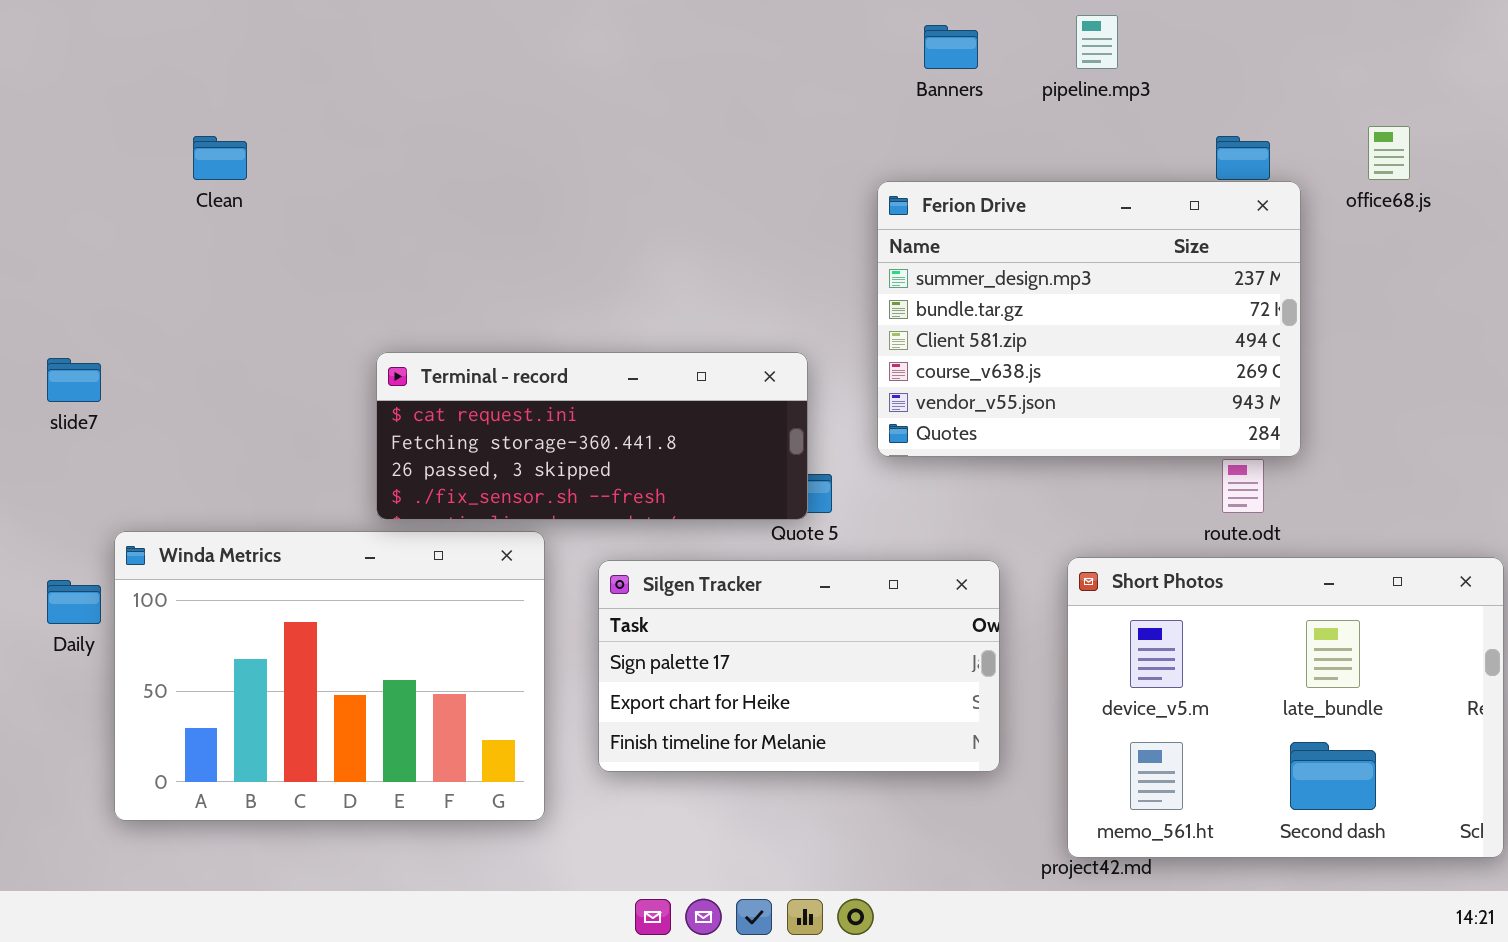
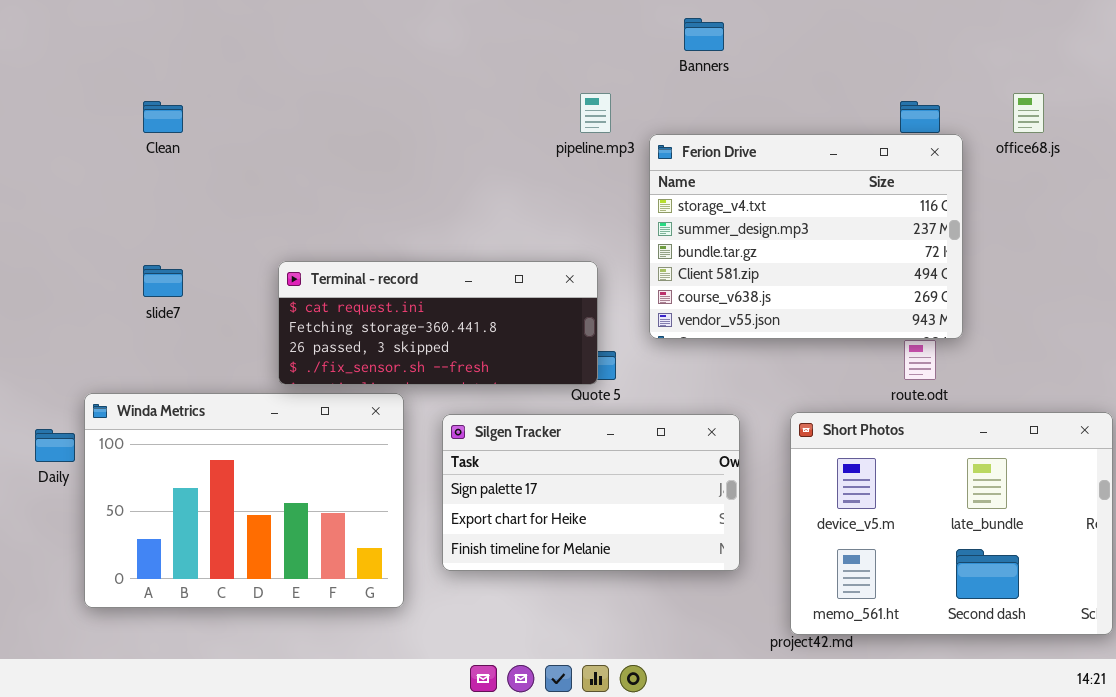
pipeline.mp3: [1076,15,1118,69] -> [580,93,611,133], moved
Ferion Drive: [877,181,1301,457] -> [649,134,963,339], scrolled up 1 row
slide7: [47,358,101,402] -> [143,265,183,297], moved

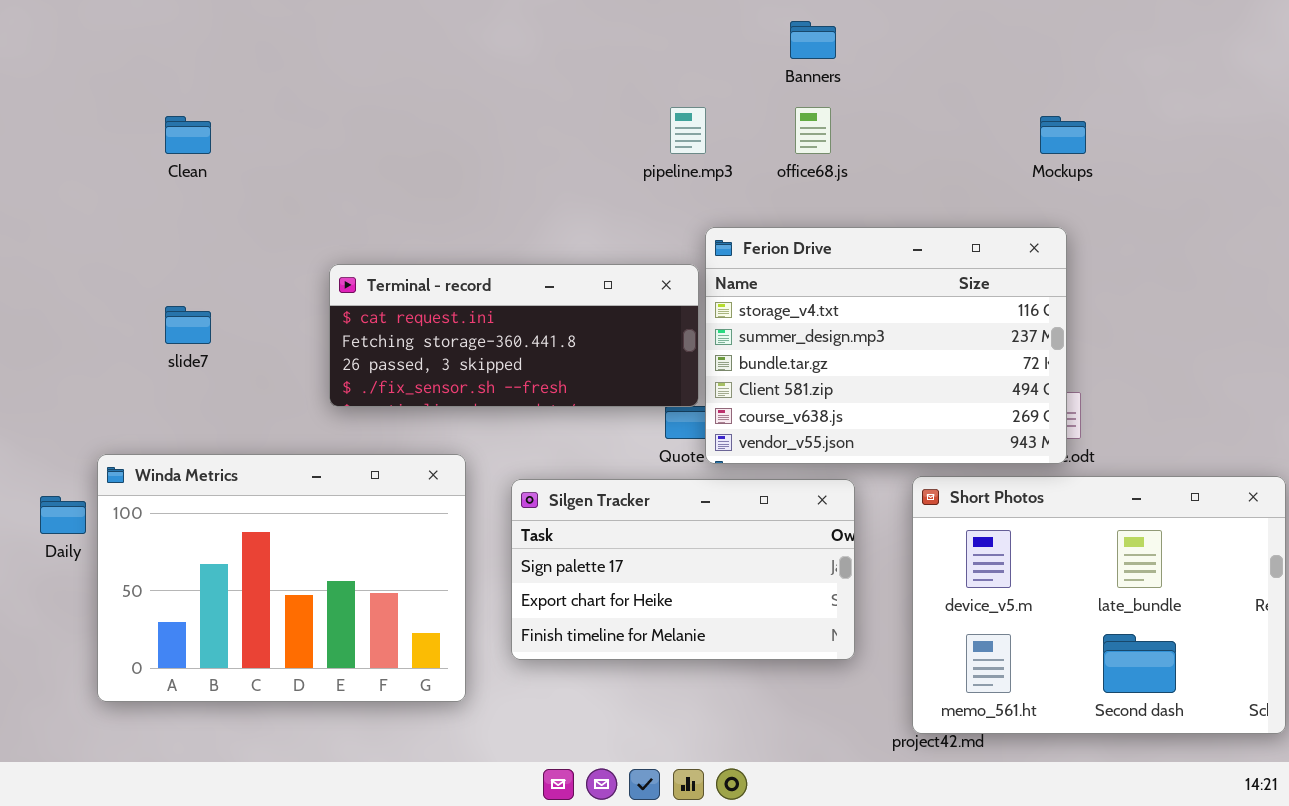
office68.js: [1013,93,1044,133] -> [795,107,831,154], moved
Ferion Drive: [649,134,963,339] -> [705,227,1067,464], moved
Terminal - record: [278,261,598,385] -> [329,264,699,407], moved

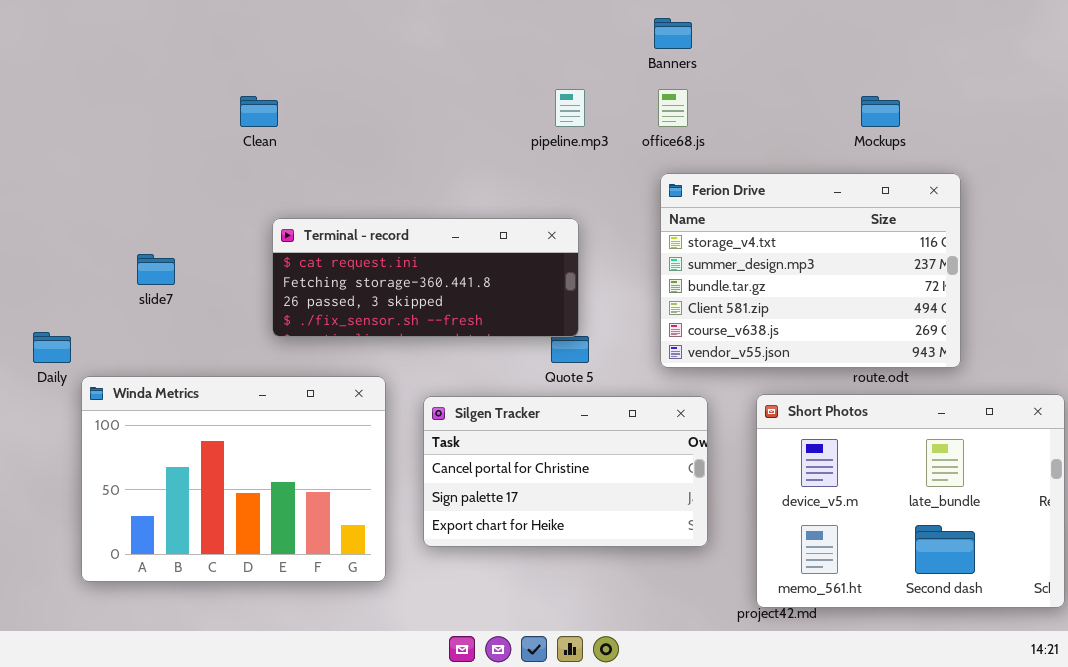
Clean: [165,116,211,154] -> [240,96,278,127], moved
Ferion Drive: [705,227,1067,464] -> [660,173,961,368], moved
Silgen Tracker: [511,479,855,660] -> [423,396,708,547], scrolled up 1 row
Daily: [40,496,86,534] -> [33,332,71,363], moved

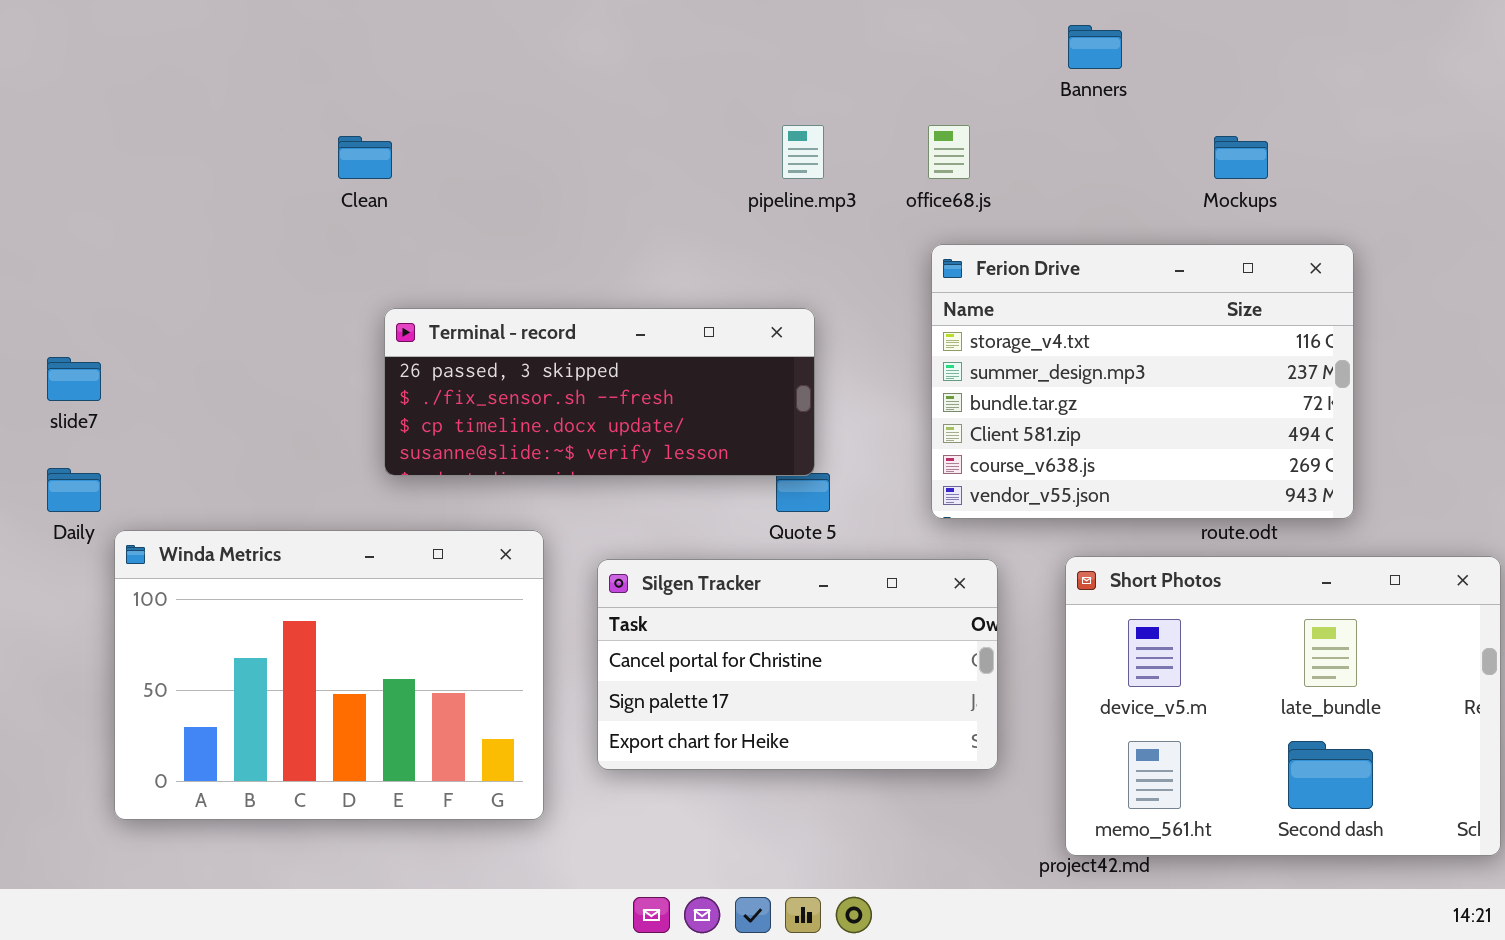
Banners: [654,18,692,49] -> [1068,25,1122,69], moved
Terminal - record: [272,218,579,337] -> [384,308,815,476], scrolled down 2 rows
slide7: [137,254,175,285] -> [47,357,101,401], moved

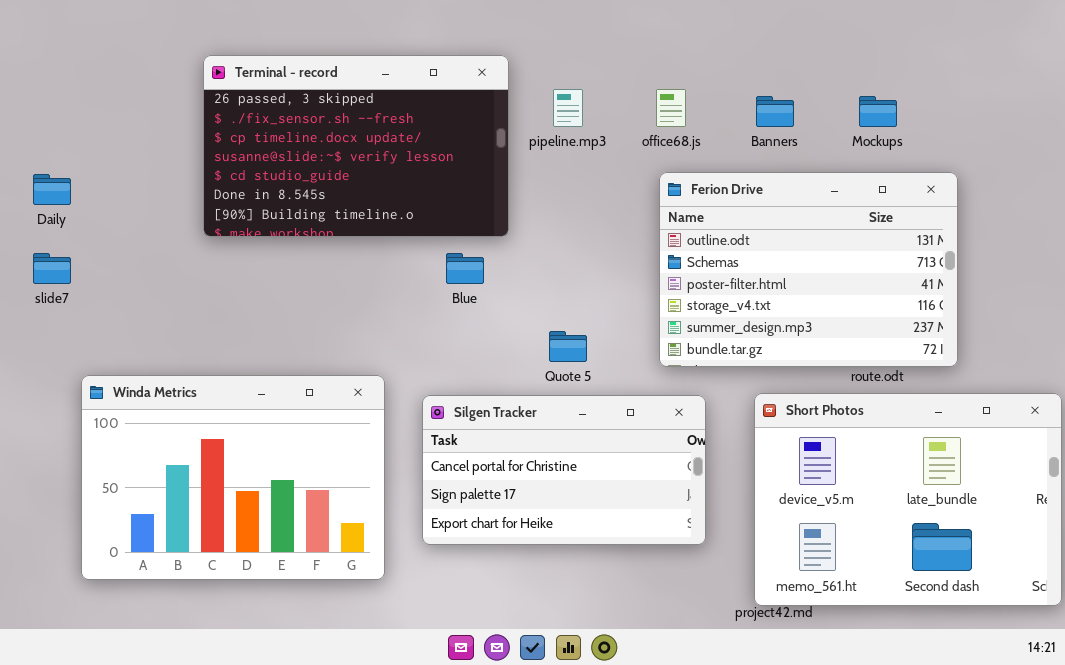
Banners: [1068,25,1122,69] -> [756,96,794,127], moved
Ferion Drive: [931,244,1354,519] -> [659,172,958,367], scrolled up 3 rows
Terminal - record: [384,308,815,476] -> [203,55,509,237], moved, resized
Daily: [47,468,101,512] -> [33,174,71,205], moved

